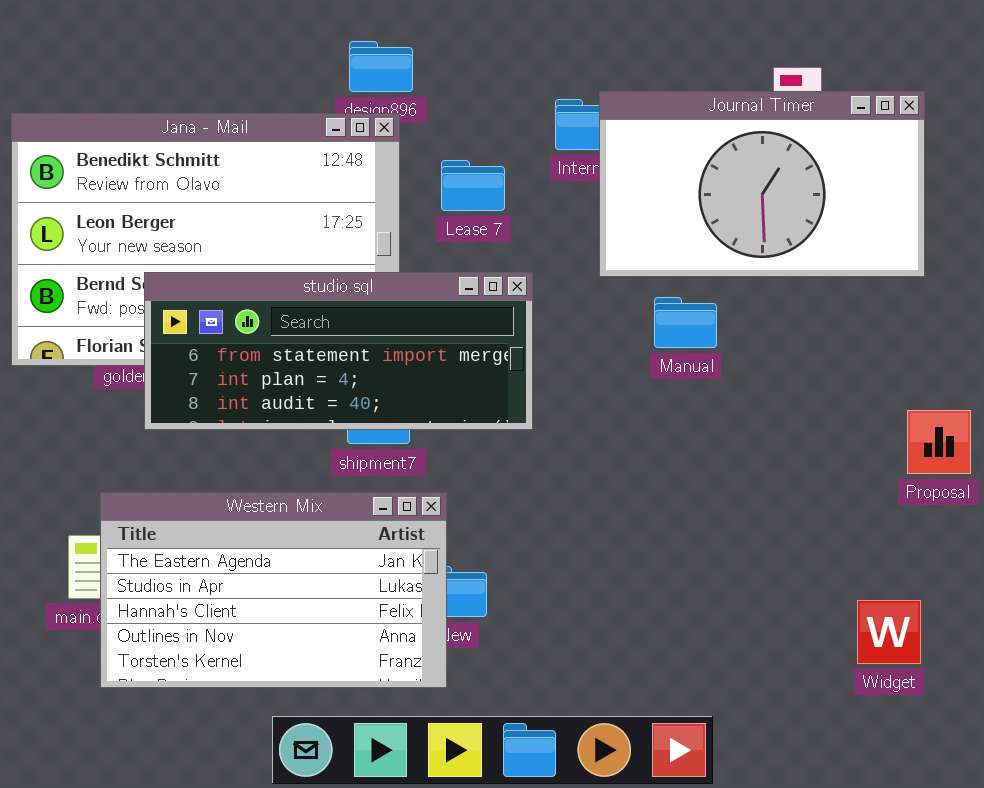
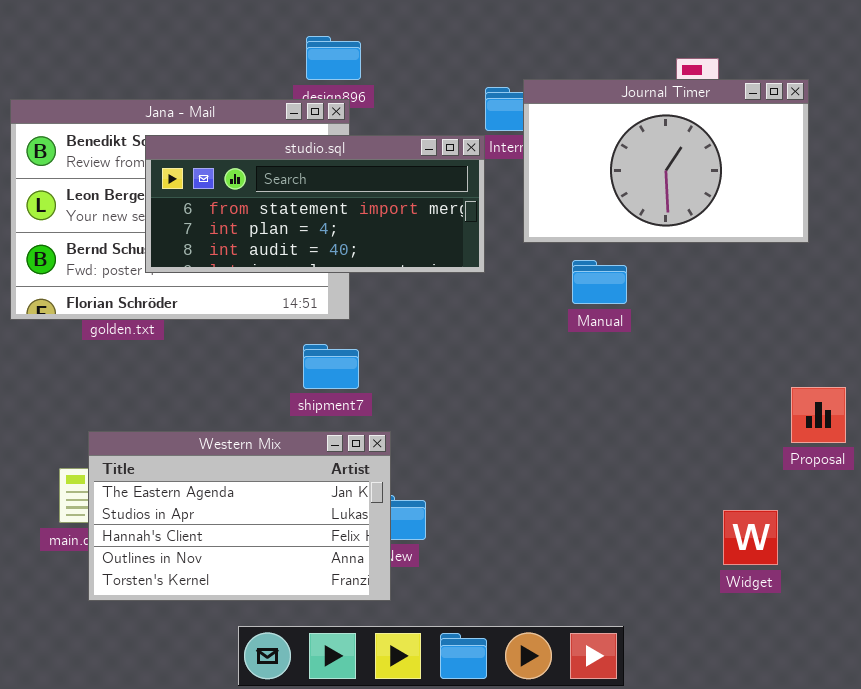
studio.sql: [144,272,533,430] -> [145,135,485,273], moved
Proposal: [907,410,971,474] -> [791,387,846,443], moved
Widget: [857,600,921,664] -> [723,510,778,565], moved

